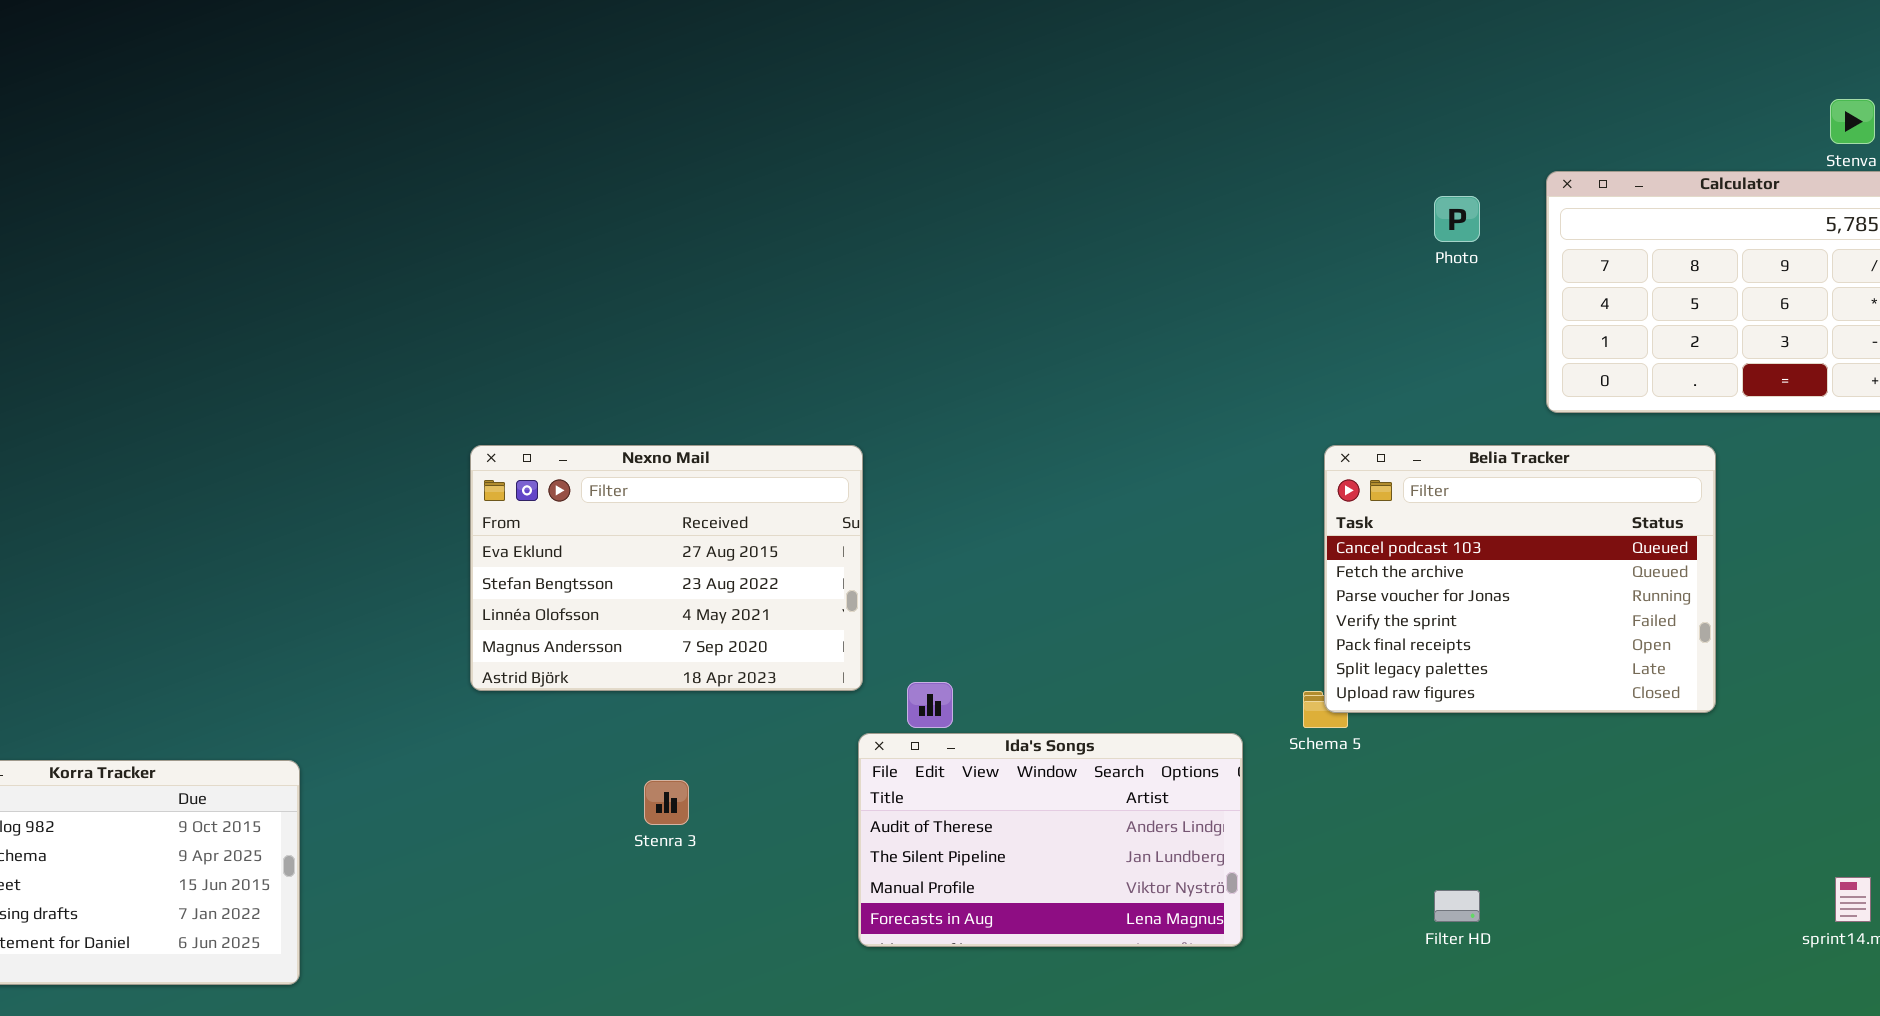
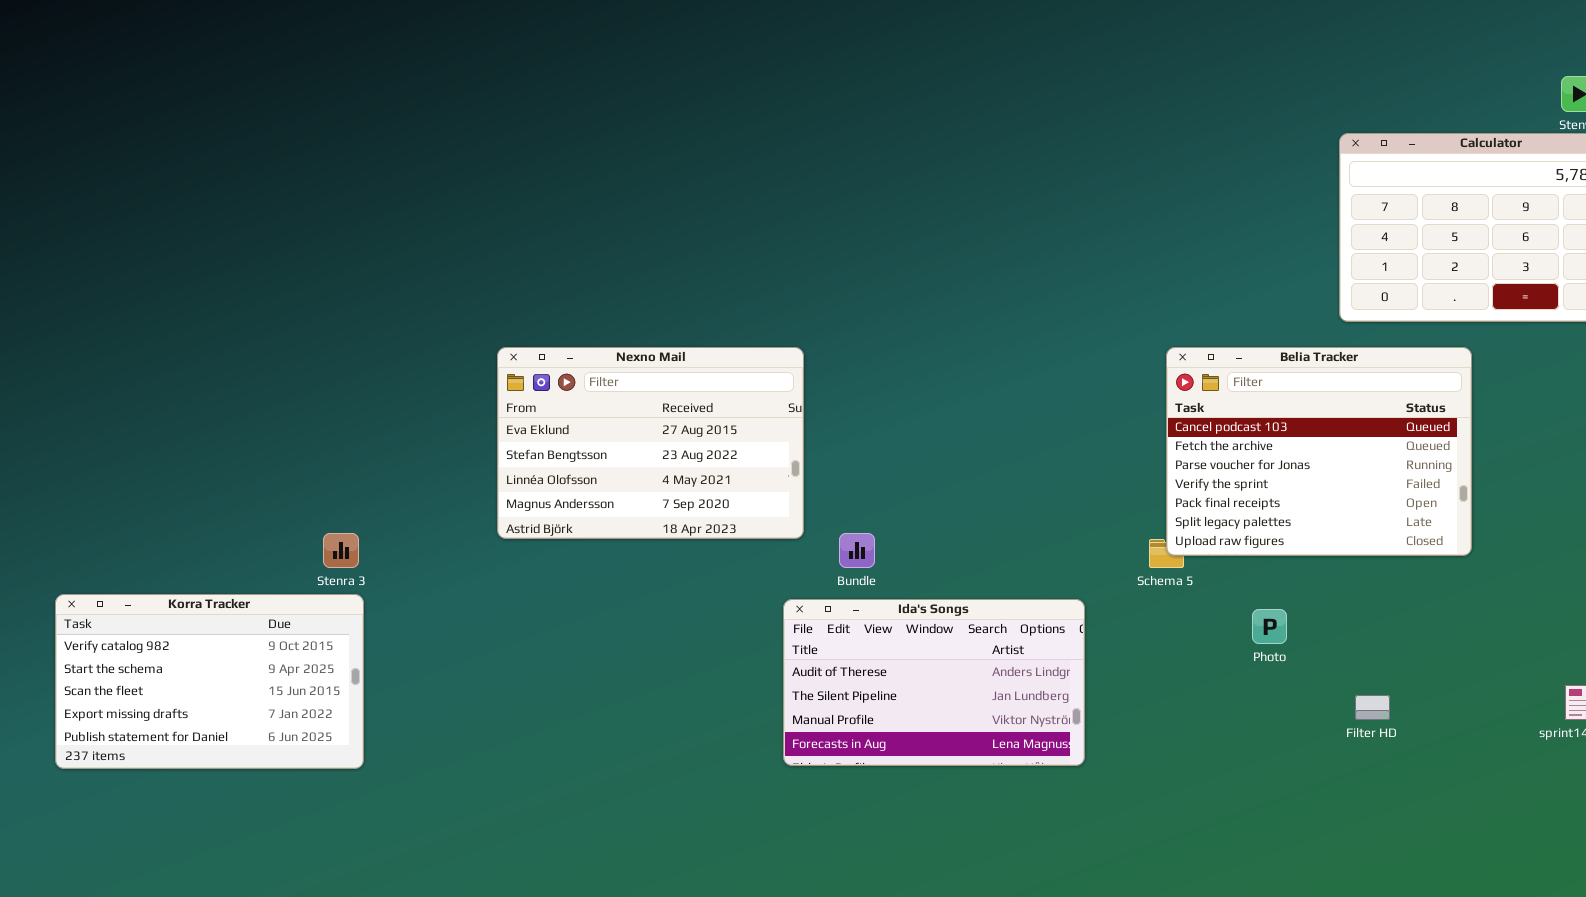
Photo: [1434,196,1480,242] -> [1252,609,1287,644], moved
Ida's Songs: [858,733,1243,947] -> [783,599,1085,766], moved
Stenra 3: [644,780,689,825] -> [323,533,359,568], moved
Filter HD: [1434,890,1480,922] -> [1355,695,1390,720], moved

